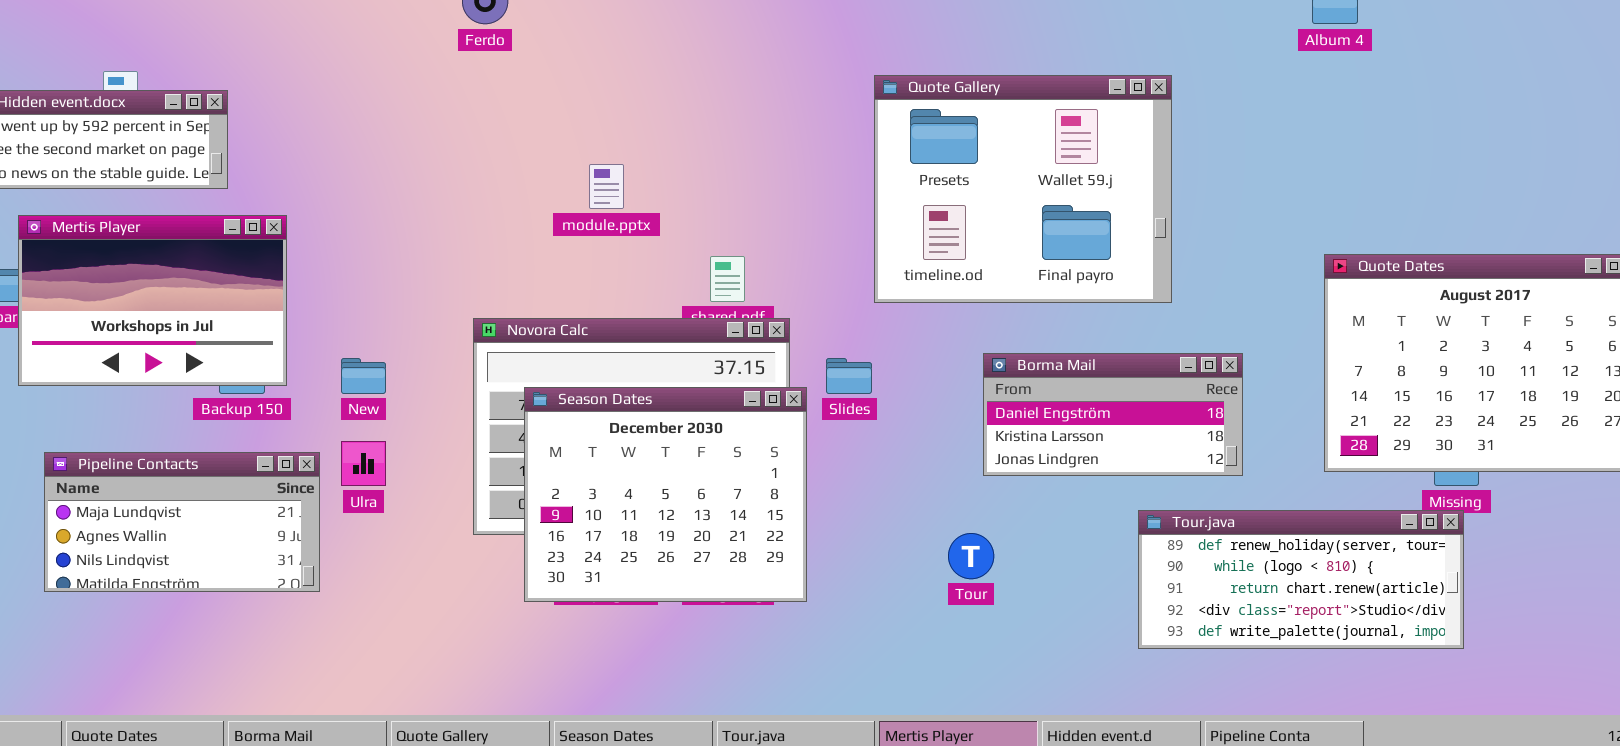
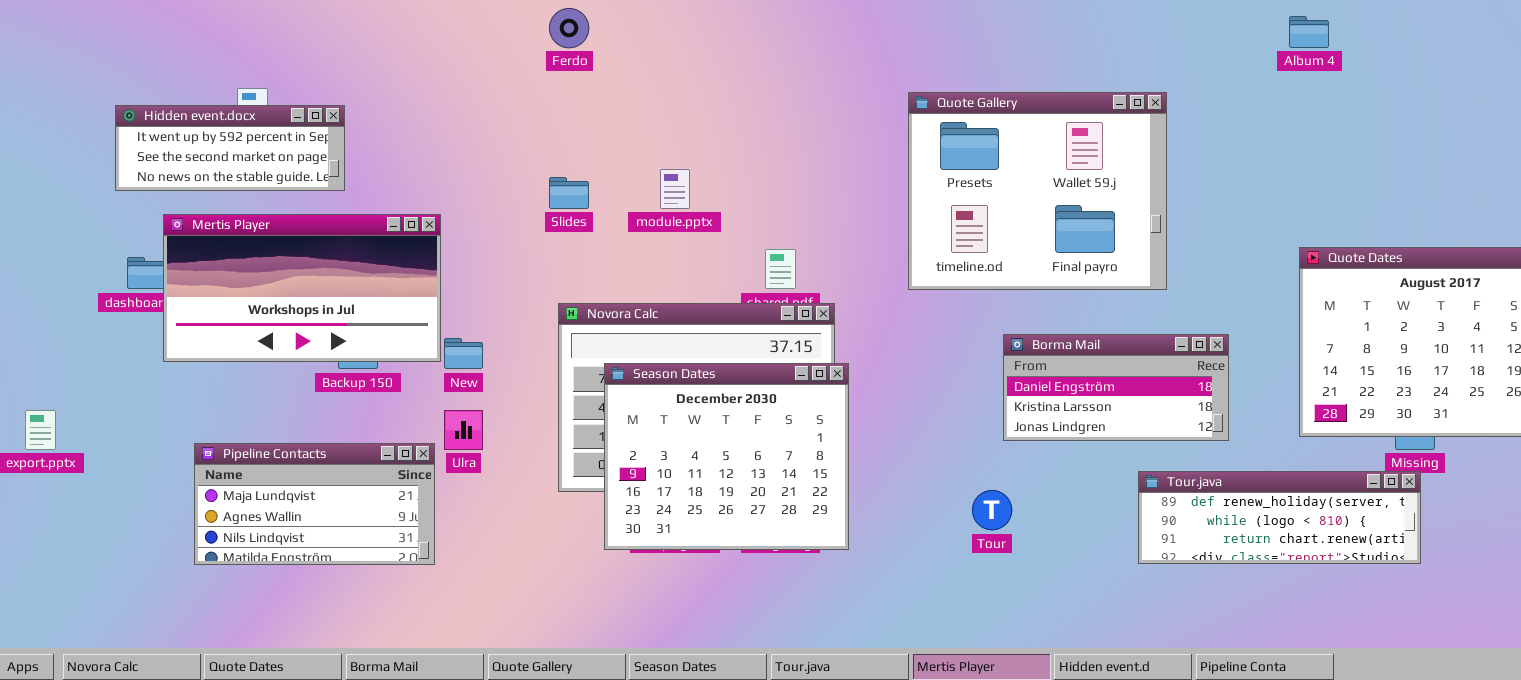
Mertis Player: [18,215,287,386] -> [163,214,441,362], resized
Slides: [826,358,872,394] -> [549,177,589,209], moved
Pipeline Contacts: [44,452,320,592] -> [194,443,435,565], moved
Tour.java: [1138,510,1464,649] -> [1138,471,1421,564], resized

